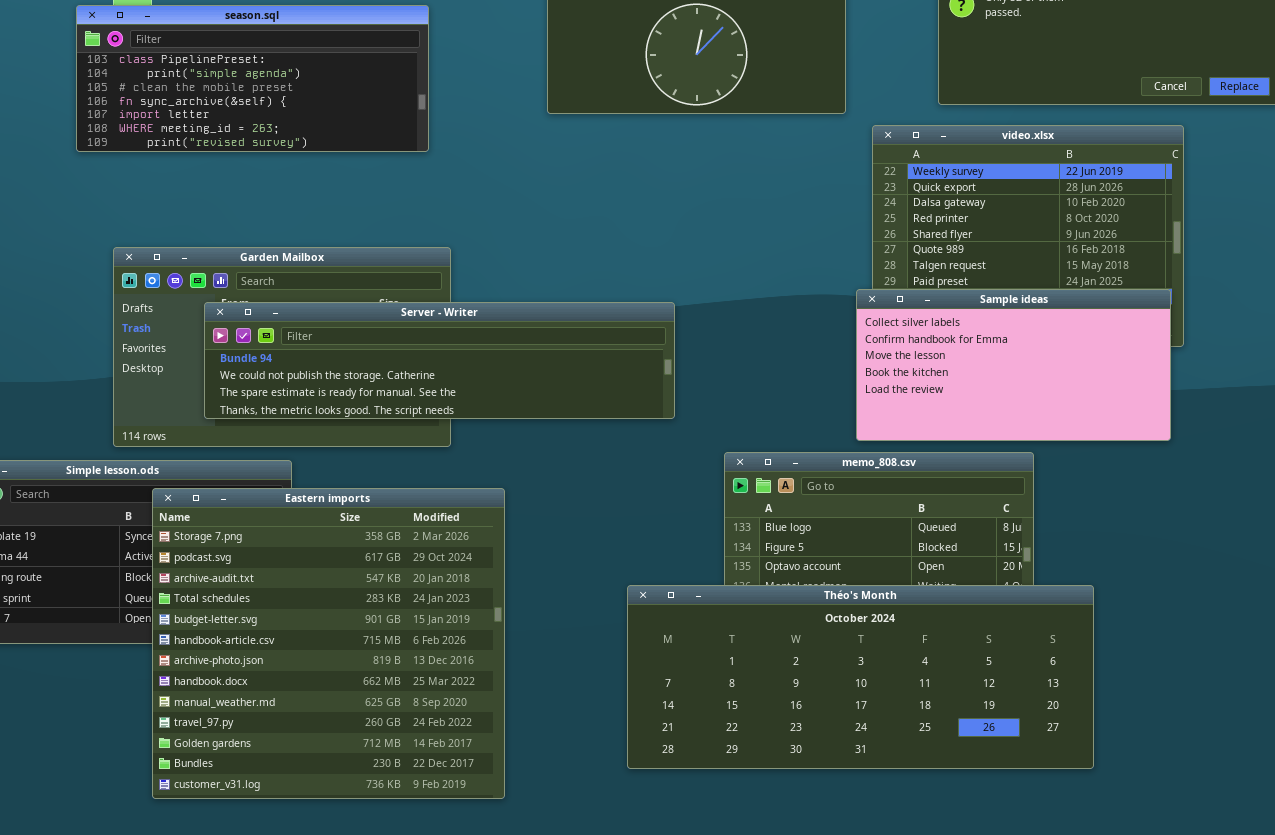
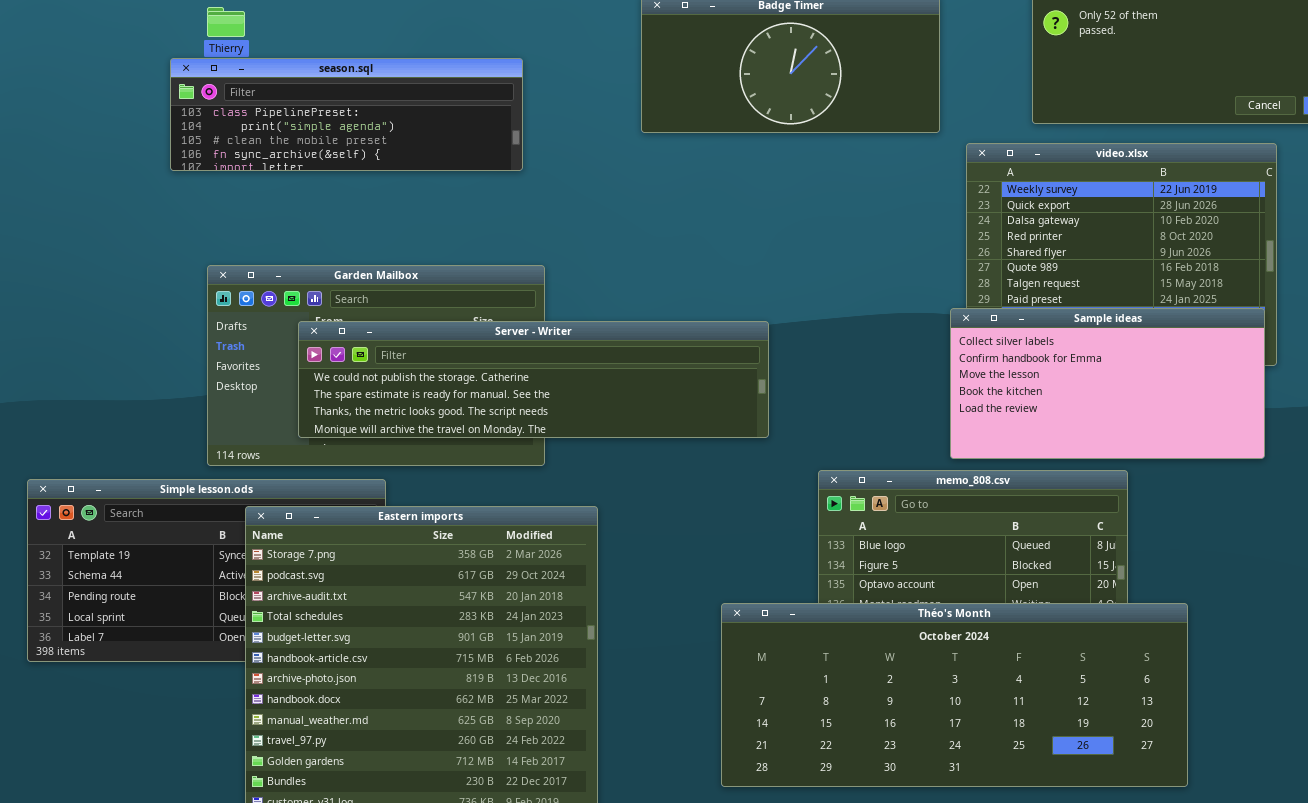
season.sql: [76,5,429,152] -> [170,58,523,171], resized
Server - Writer: [204,302,675,419] -> [298,321,769,438], scrolled down 1 row

